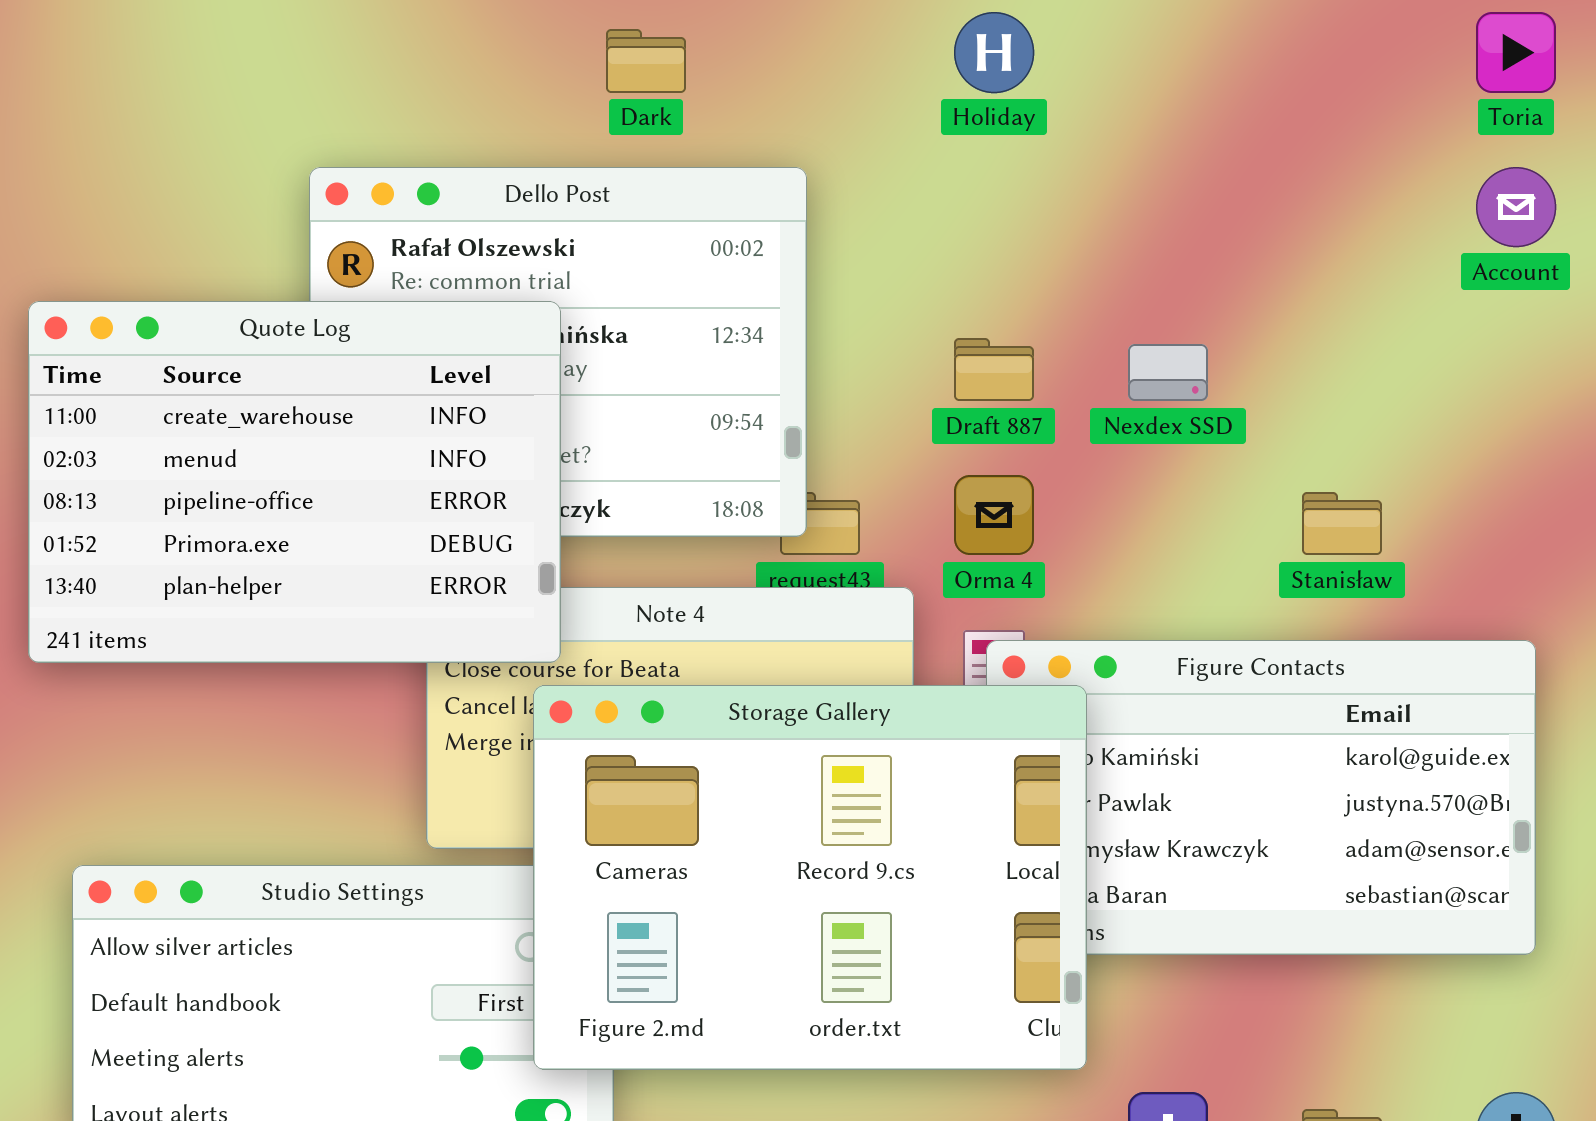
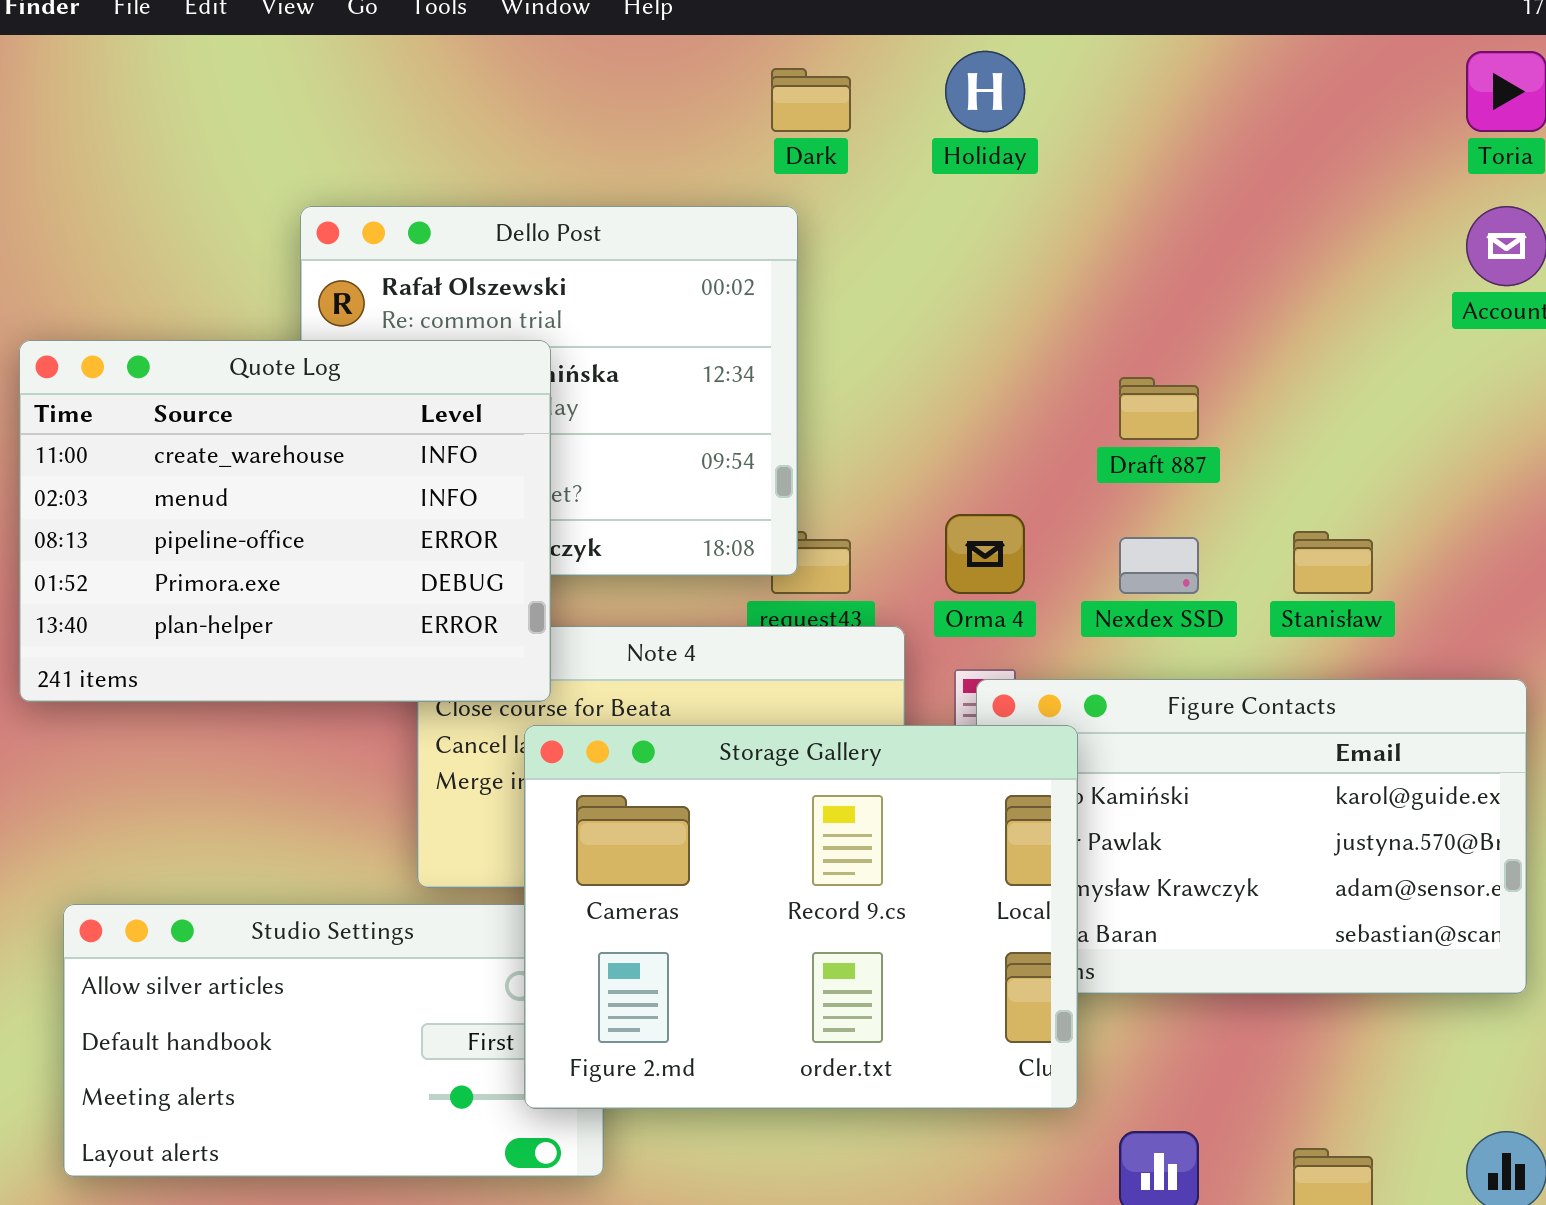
Dark: [606,29,686,93] -> [771,68,851,132], moved
Draft 887: [954,338,1034,401] -> [1119,377,1199,440], moved
Nexdex SSD: [1128,344,1208,401] -> [1119,537,1199,594], moved

